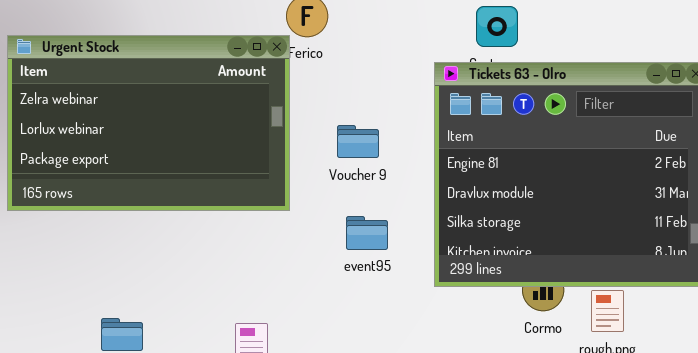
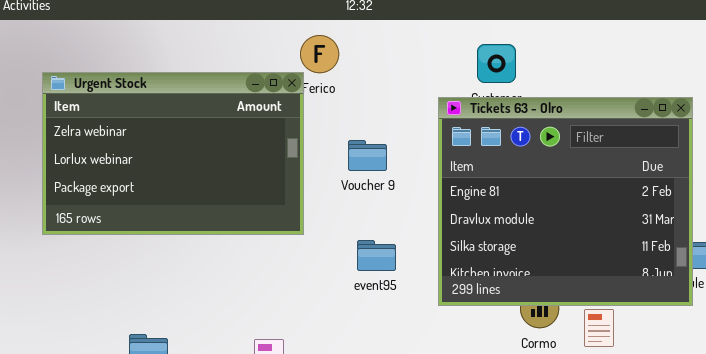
Voucher 9: [337,125,379,158] -> [348,140,387,171], moved

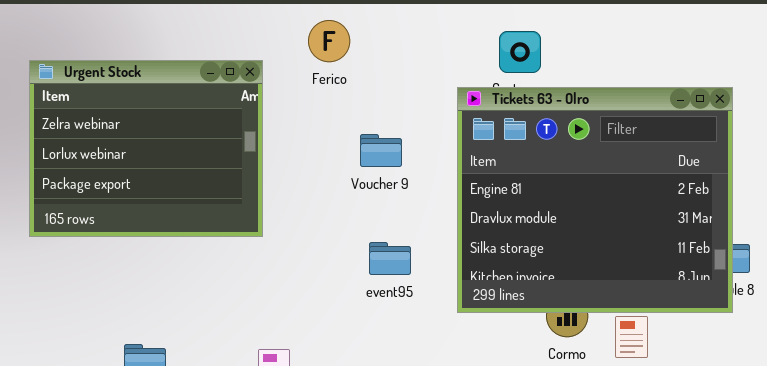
Urgent Stock: [42,72,304,235] -> [29,60,263,237], resized

